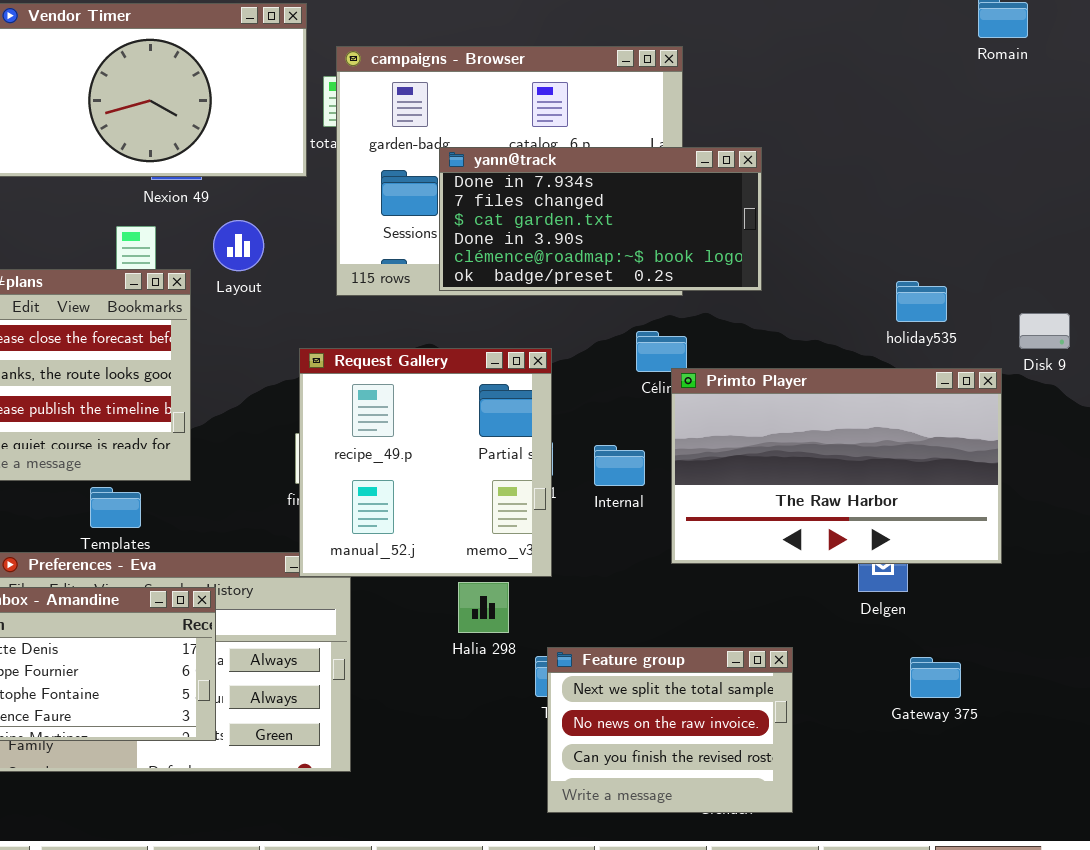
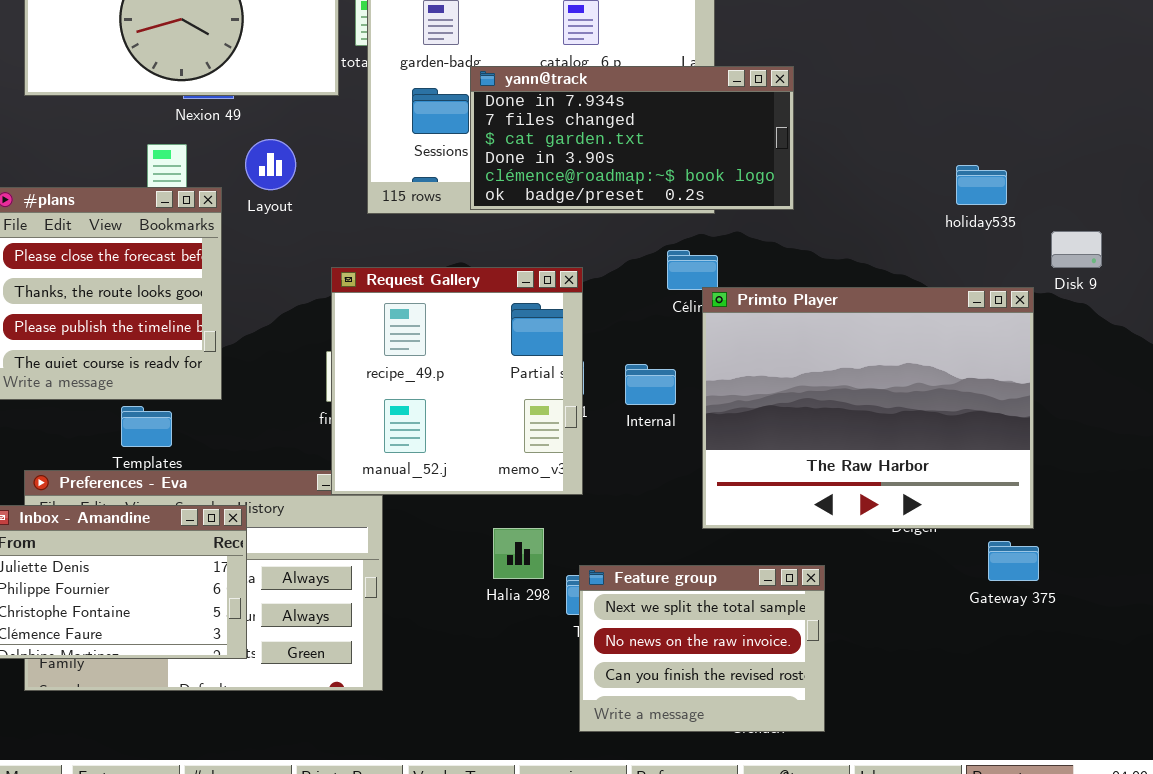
holiday535: [896,281,947,322] -> [956,165,1007,205], moved
Primto Player: [671,368,1002,564] -> [702,287,1034,529], resized
Halia 298: [458,582,509,633] -> [493,528,544,579], moved
Gateway 375: [910,657,961,698] -> [988,541,1039,581], moved

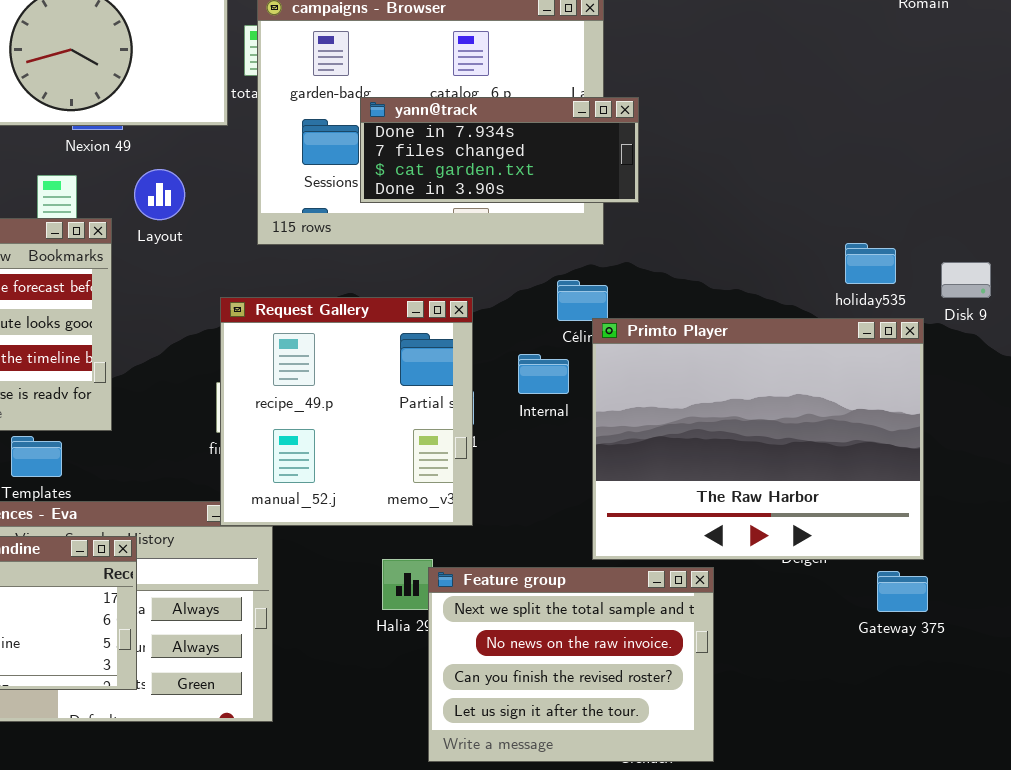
yann@track: [470,66,794,210] -> [360,97,639,203], resized
holiday535: [956,165,1007,205] -> [845,243,896,284], moved
Internal: [625,364,676,405] -> [518,354,569,394], moved
Feature group: [579,565,825,732] -> [428,567,714,762], resized

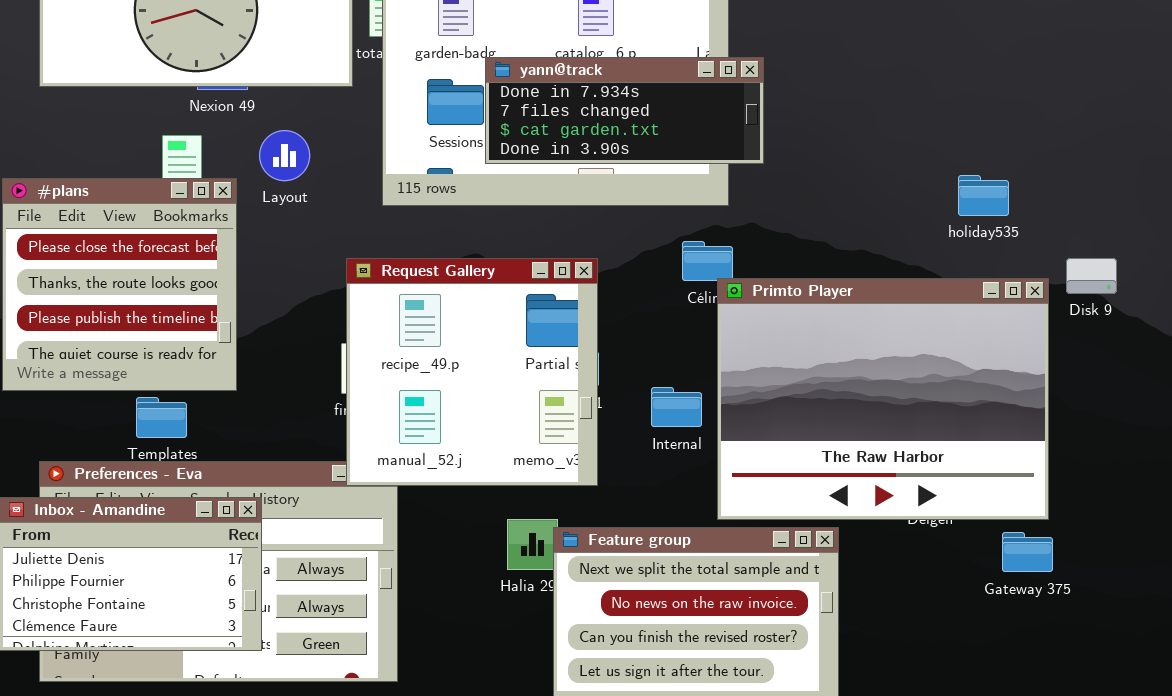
holiday535: [845,243,896,284] -> [958,175,1009,216], moved
Disk 9: [941,262,991,298] -> [1066,258,1117,294], moved
Internal: [518,354,569,394] -> [651,387,702,427], moved

